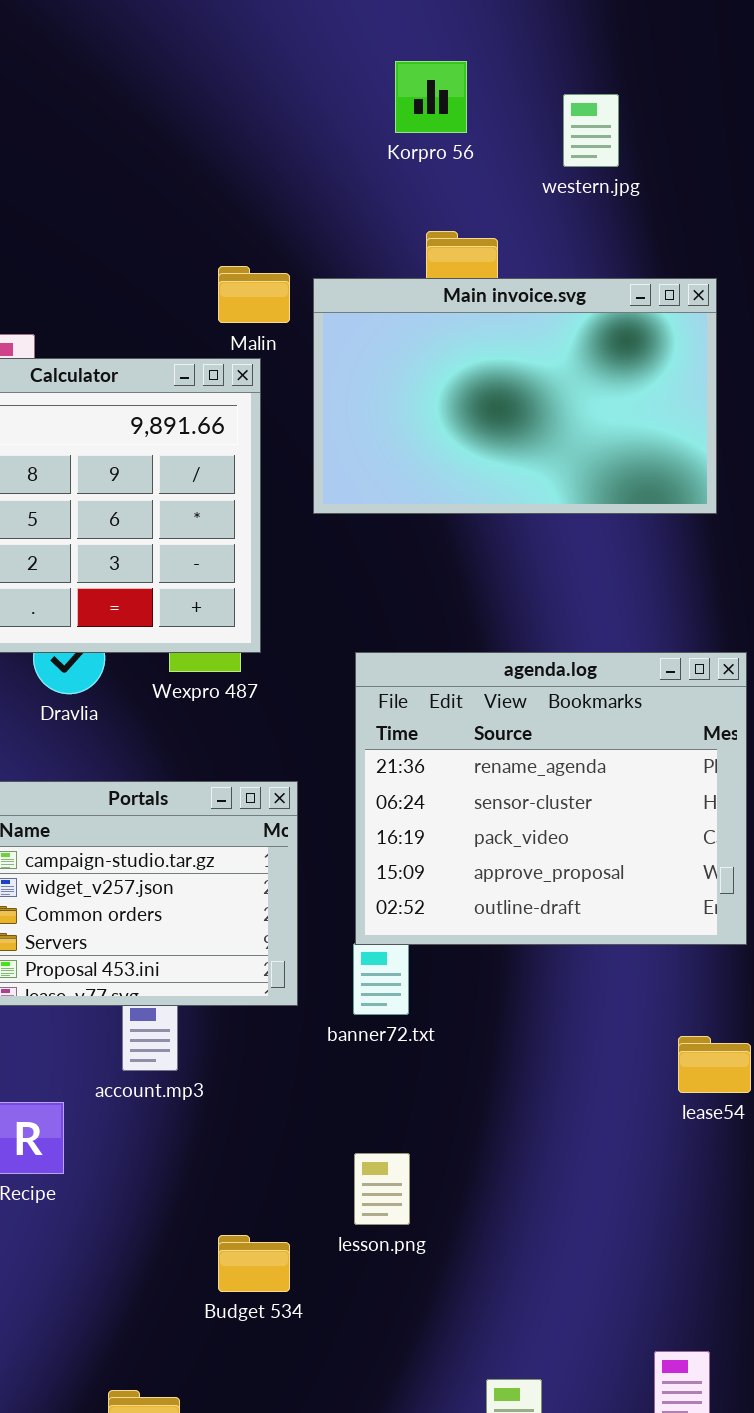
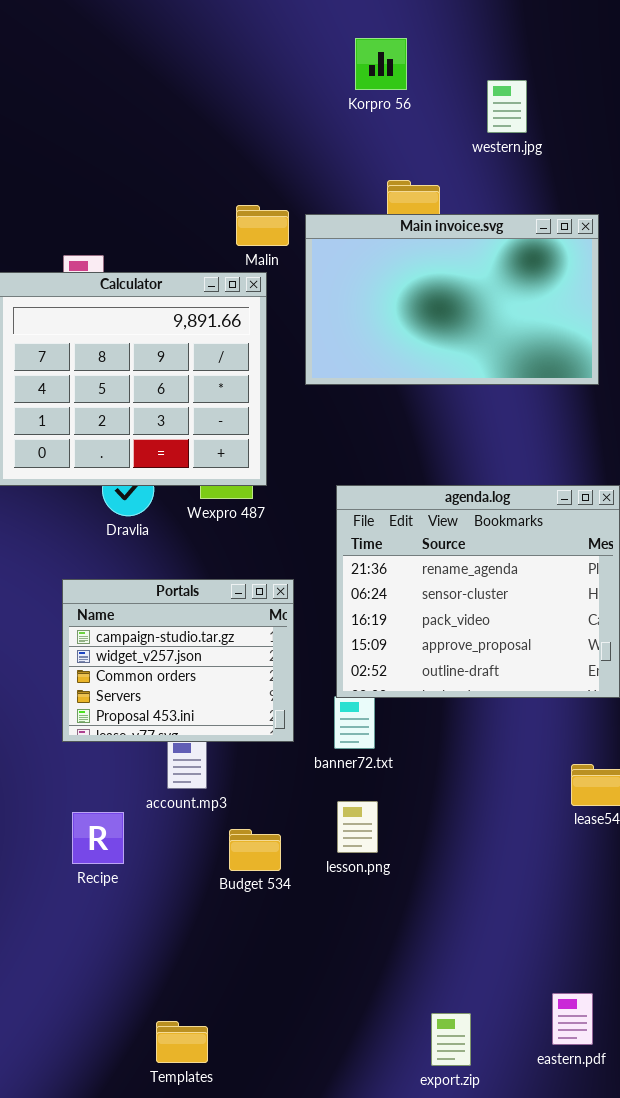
Korpro 56: [395,61,467,133] -> [355,38,407,90], moved
lesson.png: [354,1153,410,1225] -> [337,801,378,853], moved
Budget 534: [218,1235,290,1292] -> [229,829,281,871], moved

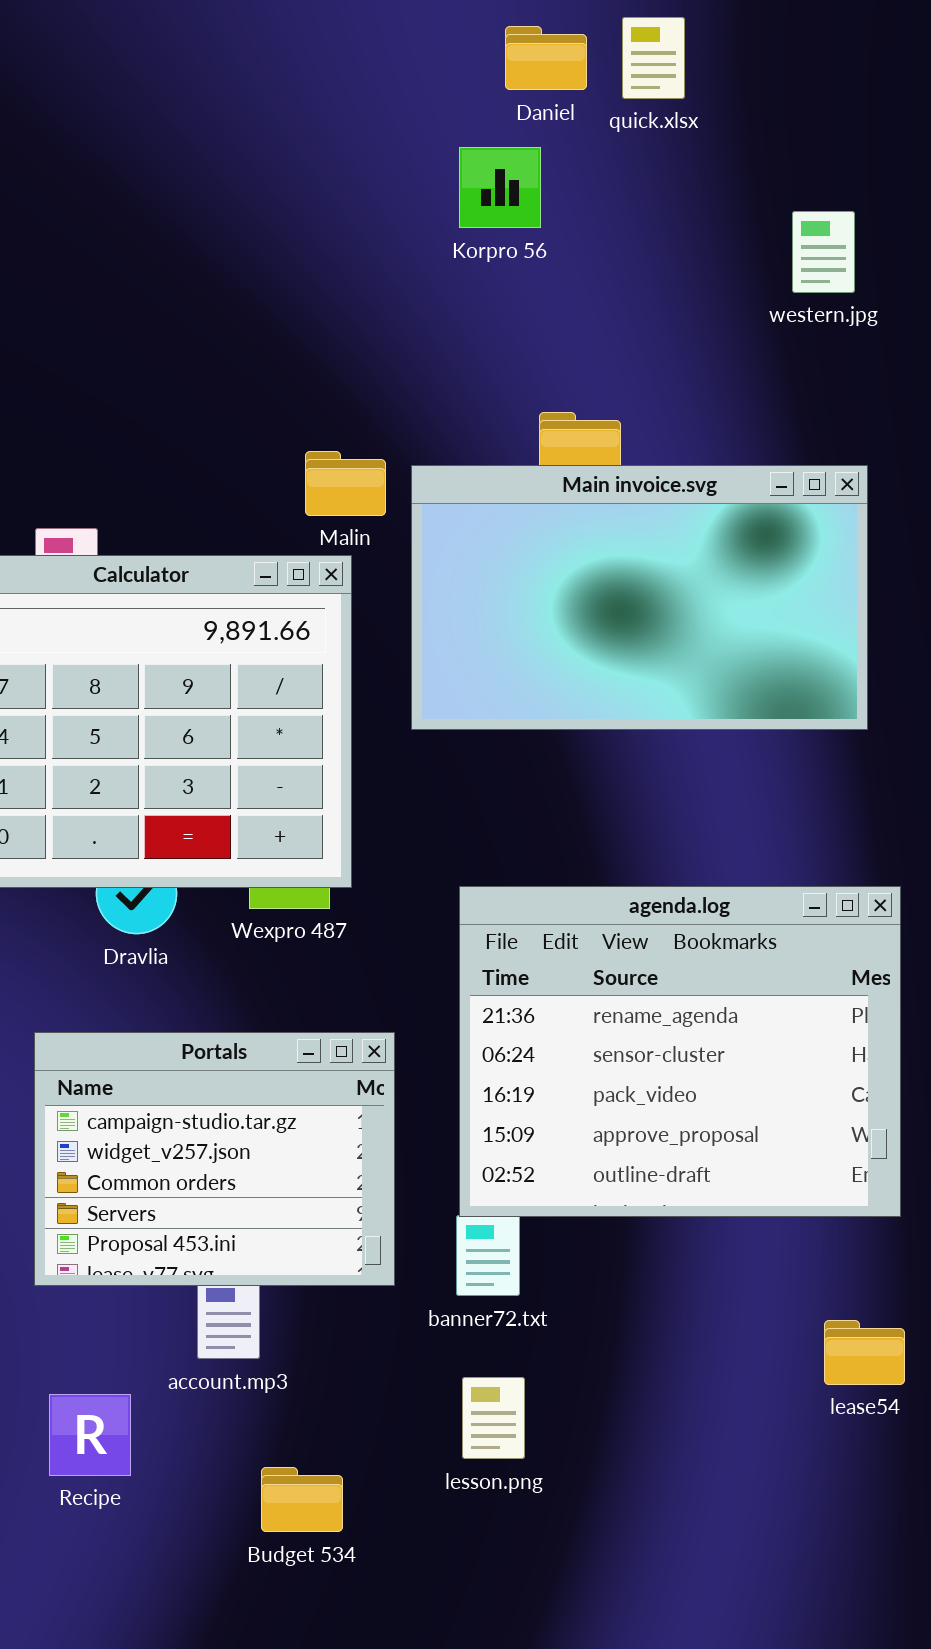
Korpro 56: [355,38,407,90] -> [459,147,541,228], moved
western.jpg: [487,80,527,133] -> [792,211,855,293], moved
Budget 534: [229,829,281,871] -> [261,1467,343,1532], moved

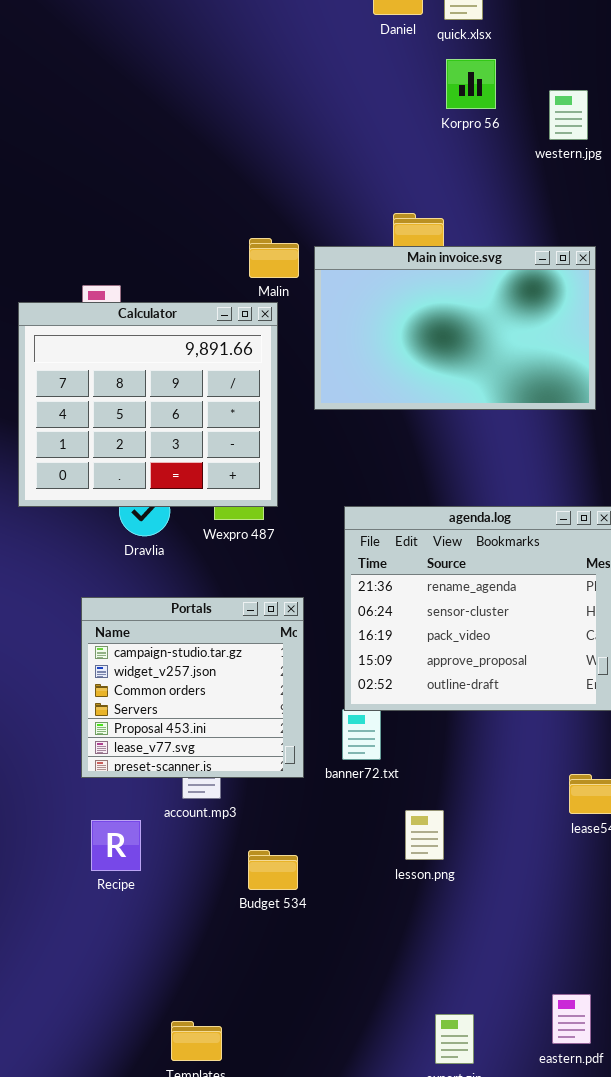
Korpro 56: [459,147,541,228] -> [446,59,496,109], moved
Portals: [34,1032,395,1286] -> [81,597,304,778], resized
lesson.png: [462,1377,525,1459] -> [405,810,444,860], moved
Budget 534: [261,1467,343,1532] -> [248,850,298,890], moved

